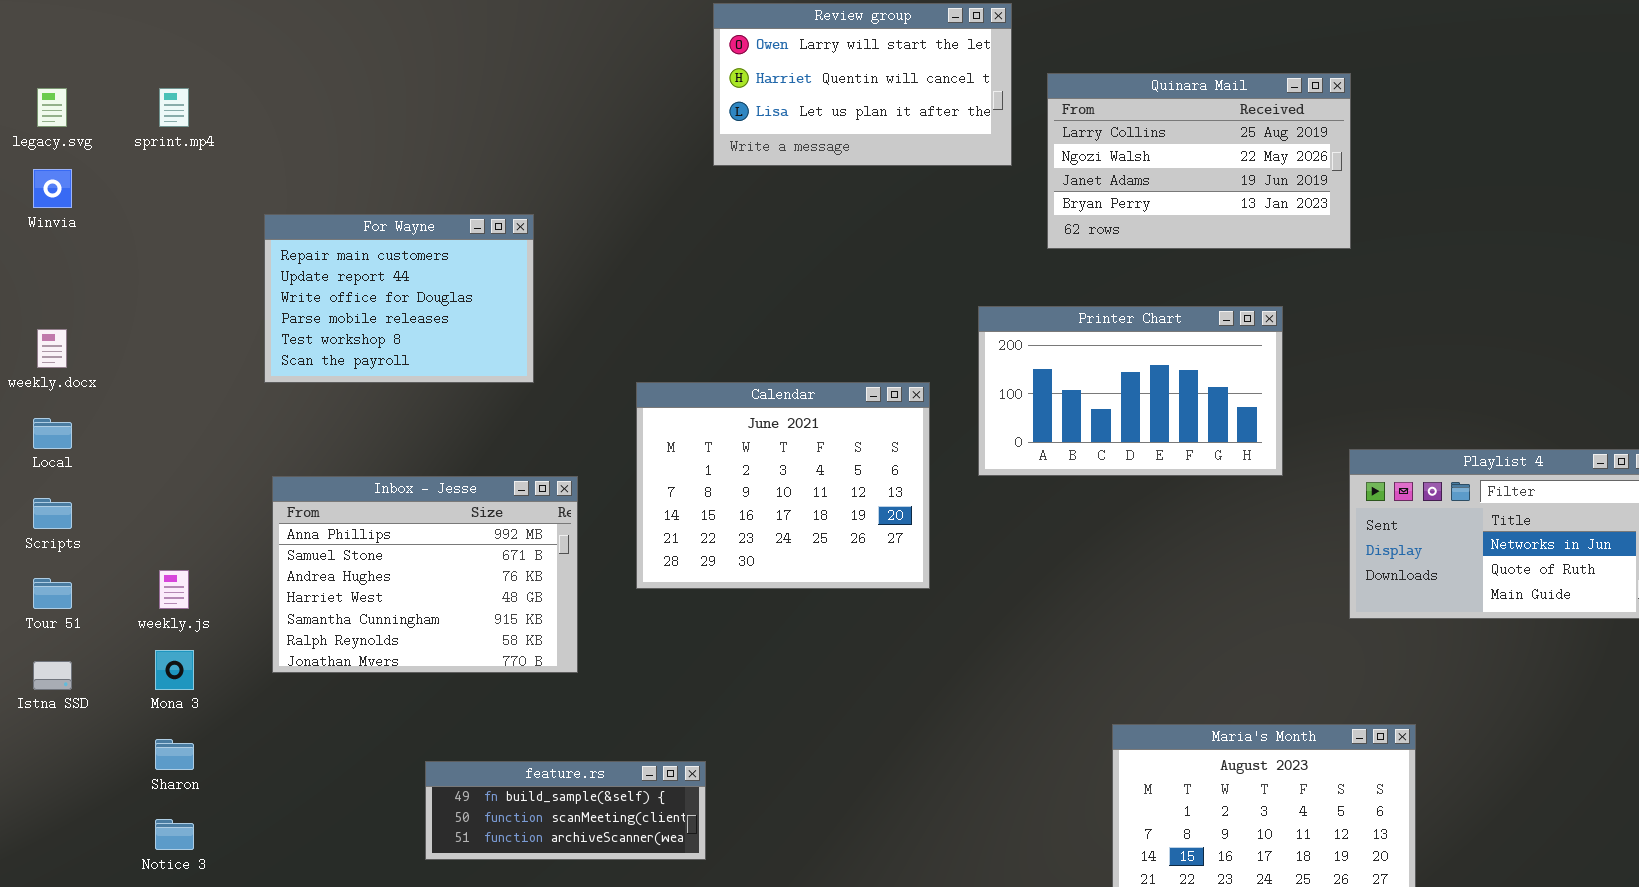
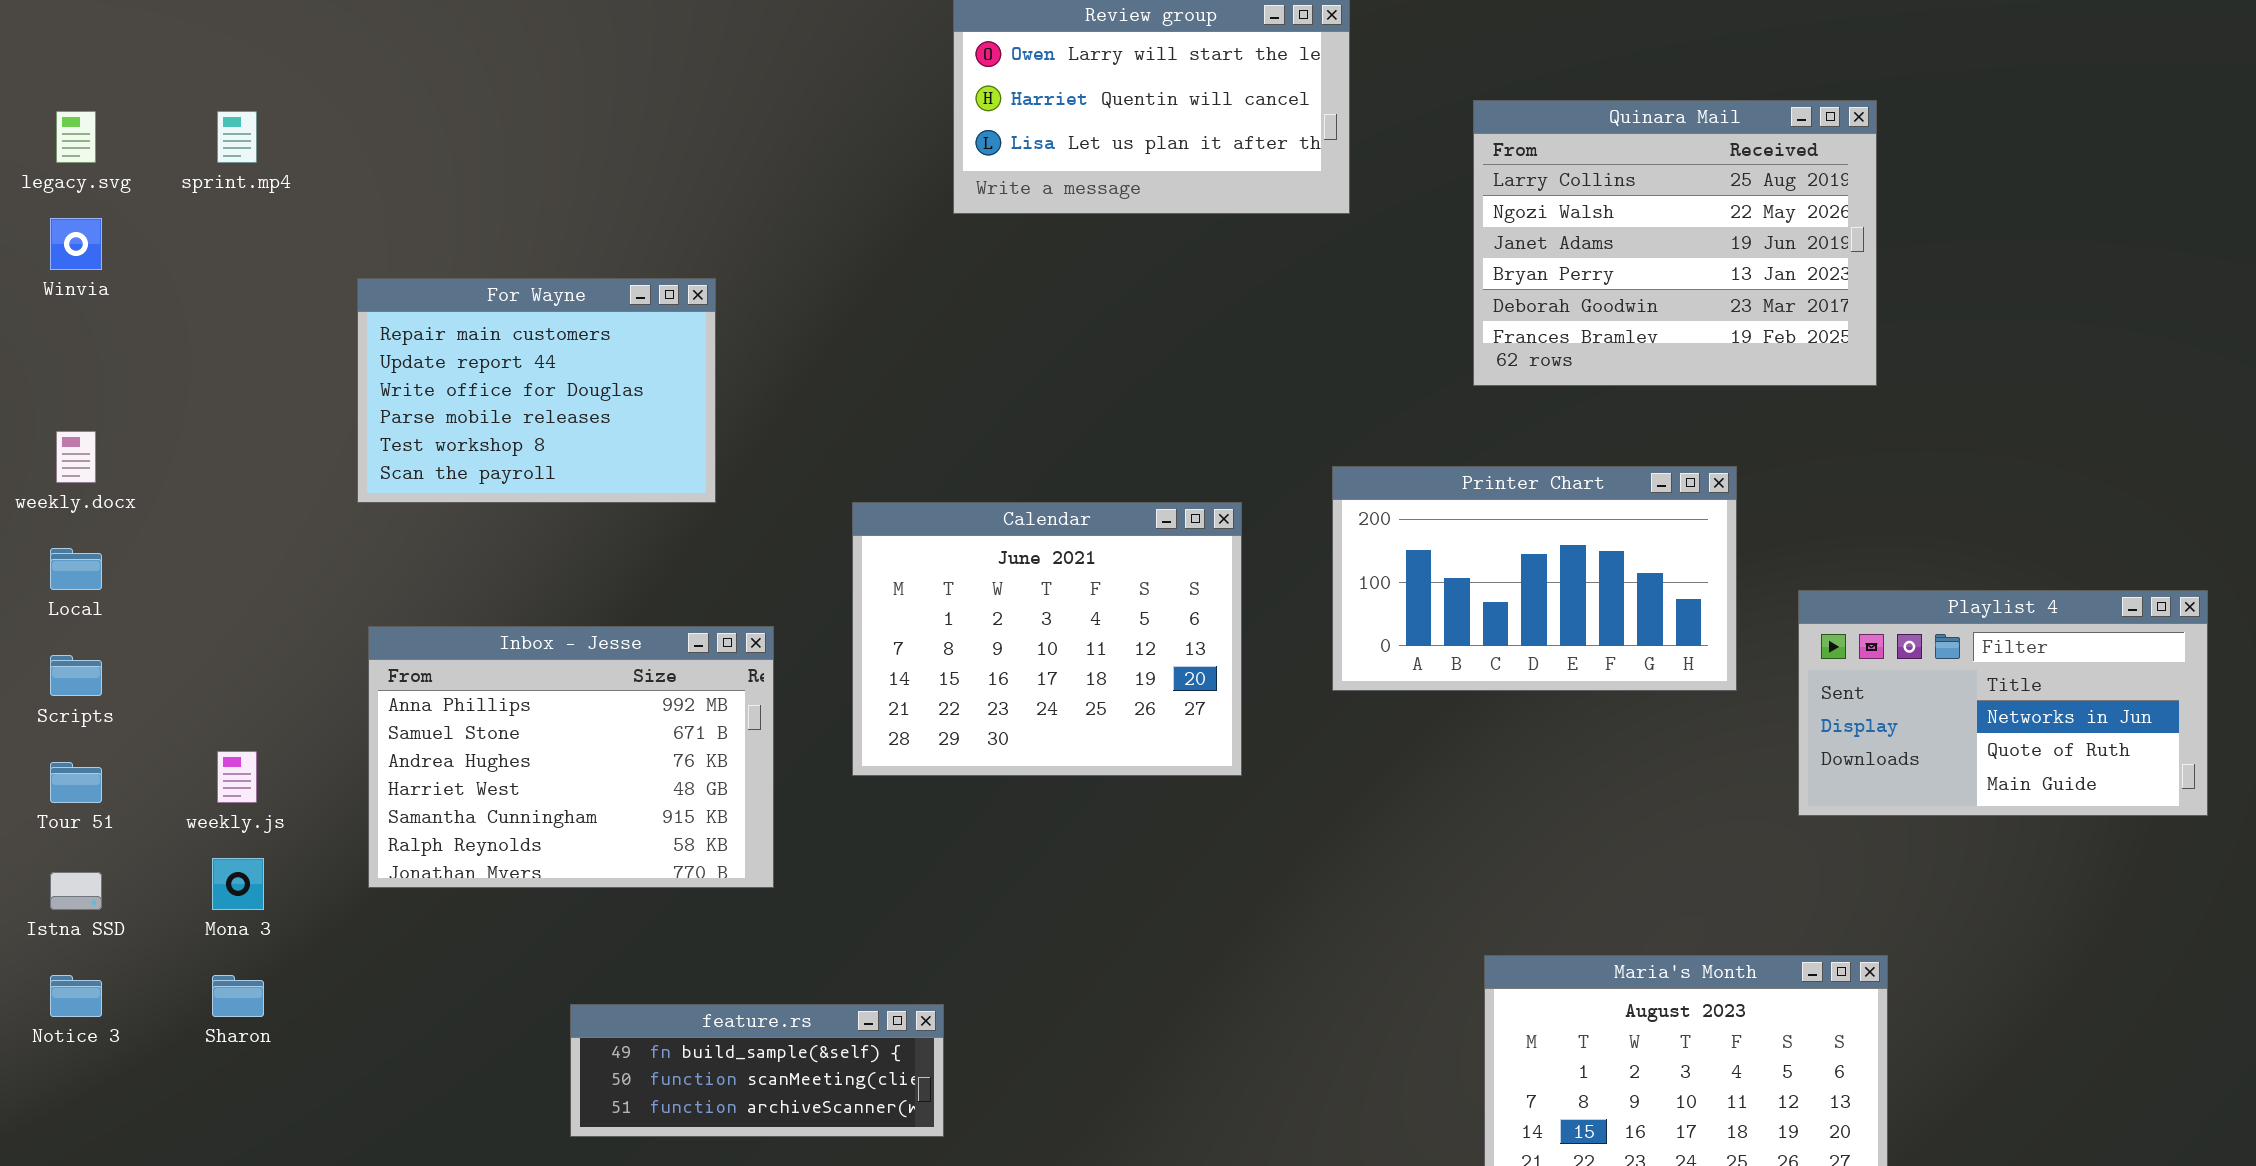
Quinara Mail: [1047,73,1351,249] -> [1473,100,1877,386], moved, resized
Printer Chart: [978,306,1283,476] -> [1332,466,1737,691], moved
Notice 3: [155,819,194,850] -> [50,975,102,1017], moved

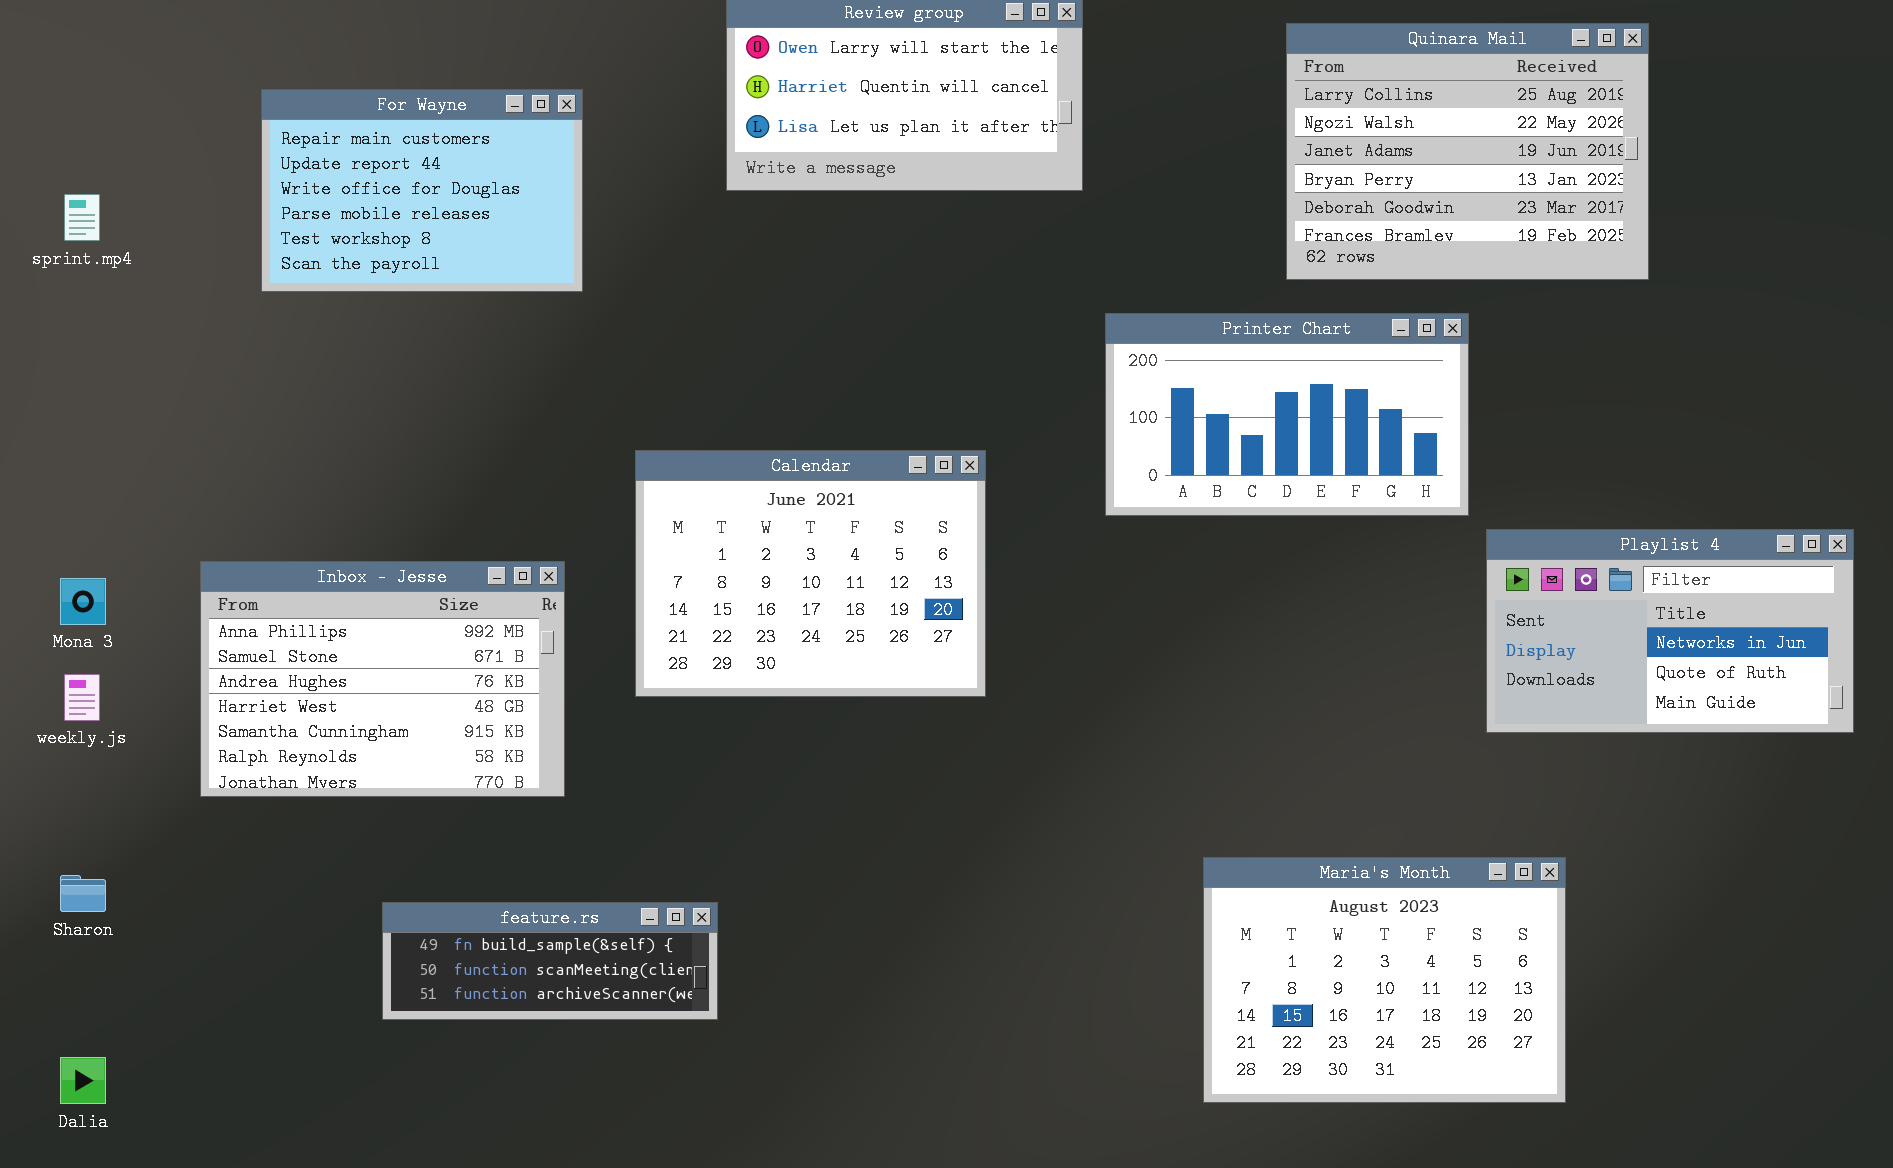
Quinara Mail: [1473,100,1877,386] -> [1286,23,1649,280], moved
sprint.mp4: [217,111,257,163] -> [64,194,100,241], moved
For Wayne: [357,278,716,503] -> [261,89,583,292], moved
Printer Chart: [1332,466,1737,691] -> [1105,313,1469,516], moved
Mona 3: [212,858,264,910] -> [60,578,106,625], moved

